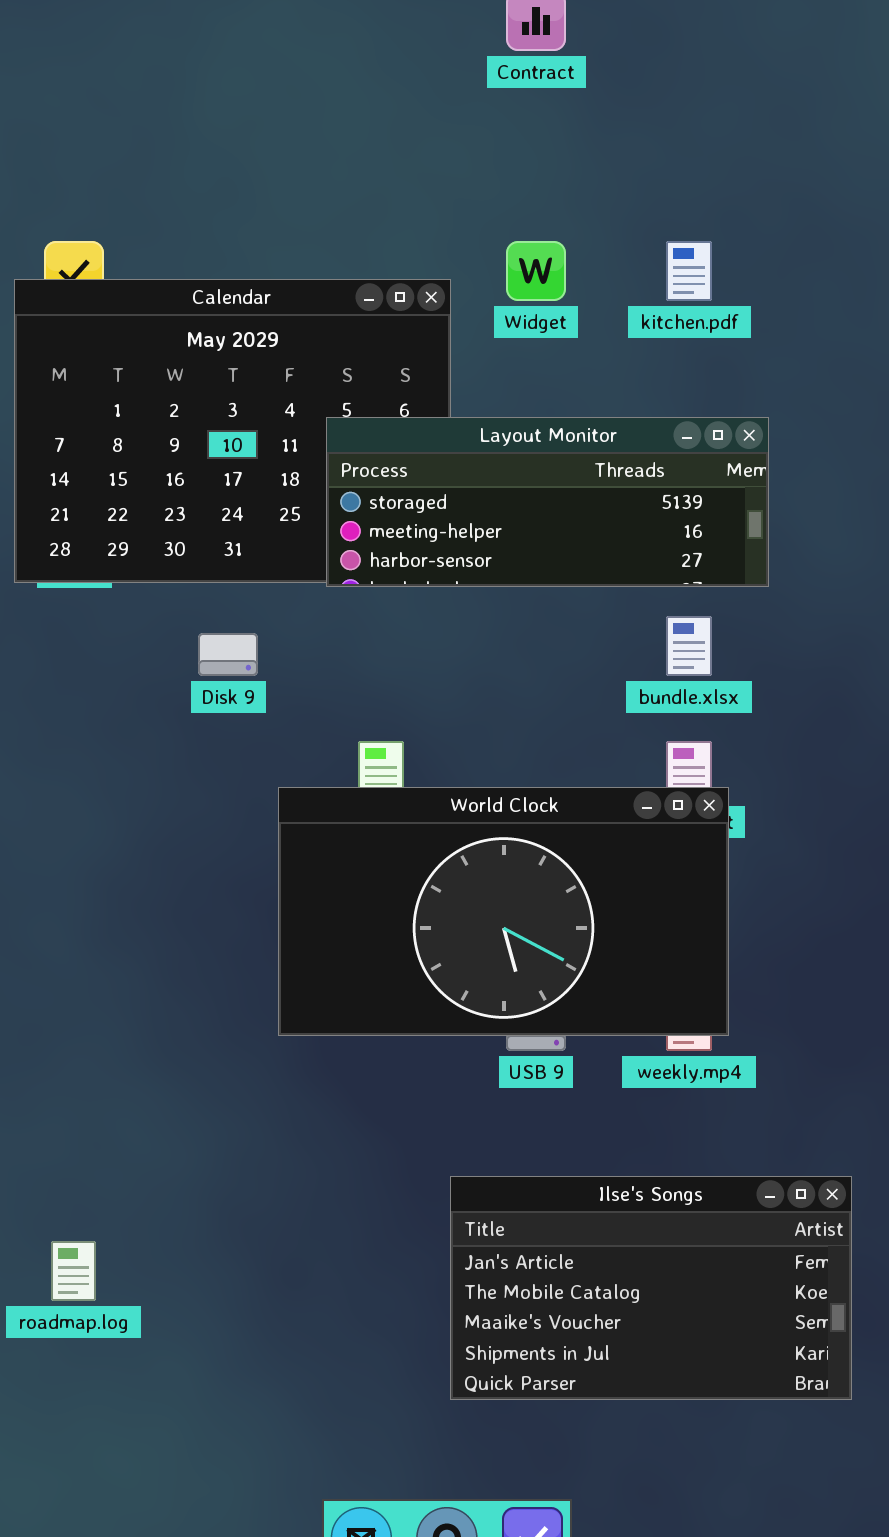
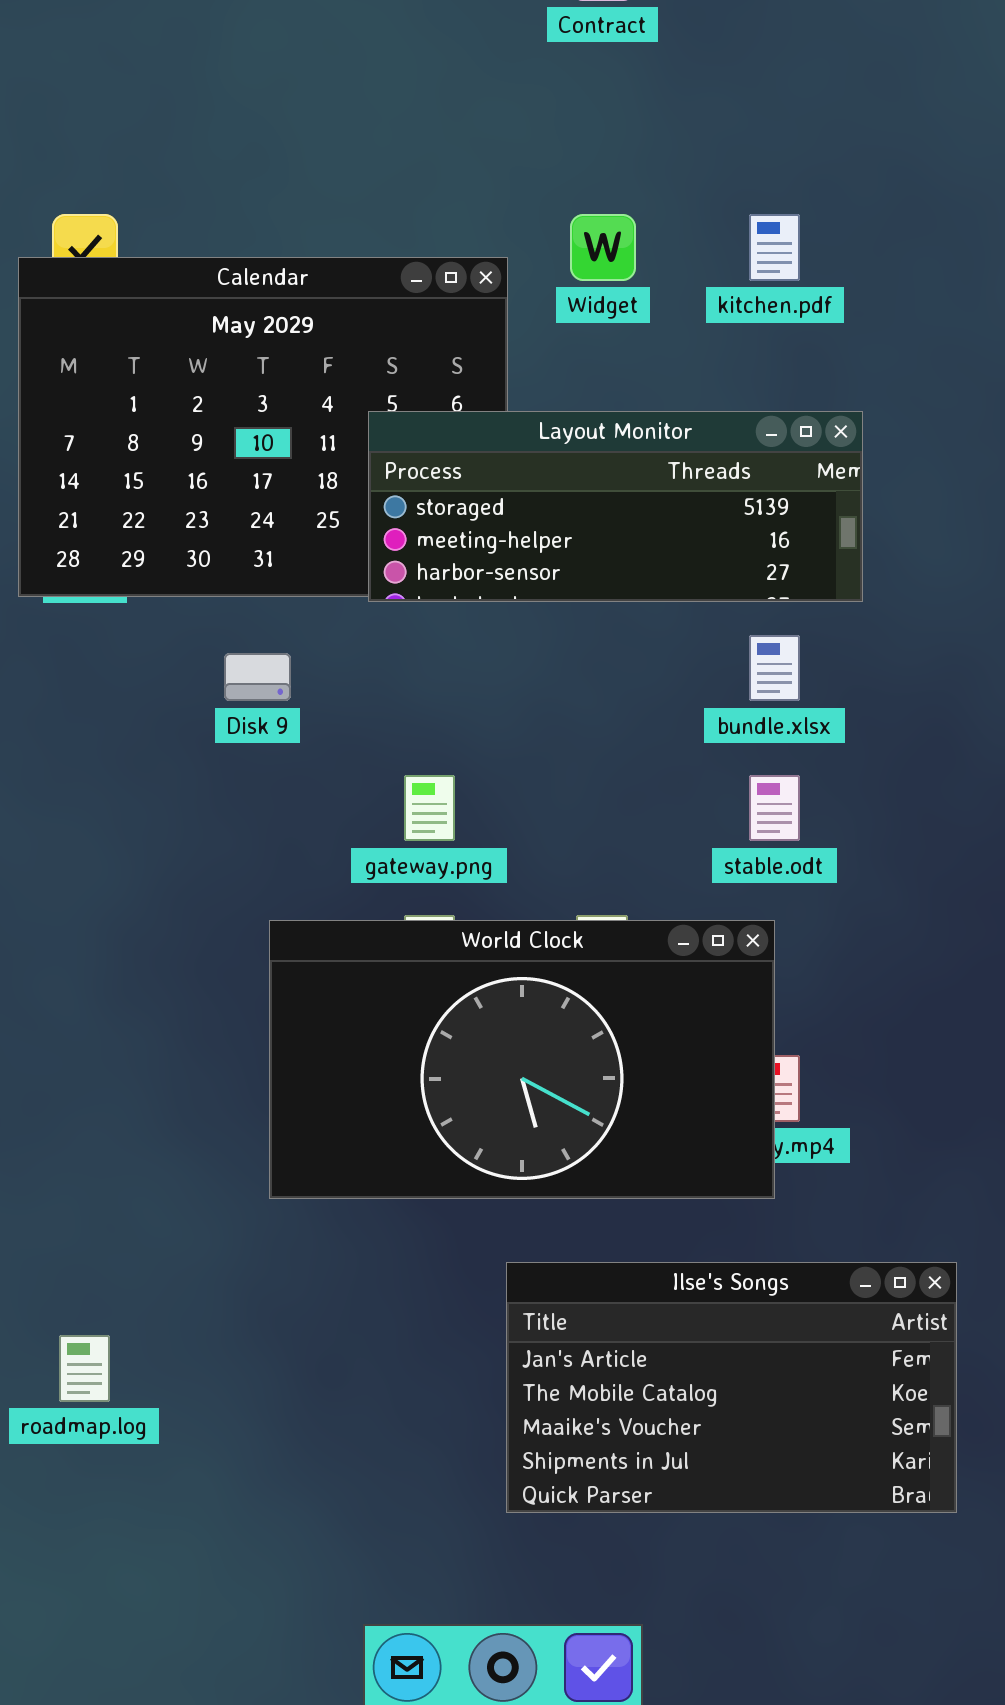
World Clock: [278,787,729,1036] -> [269,920,775,1199], moved

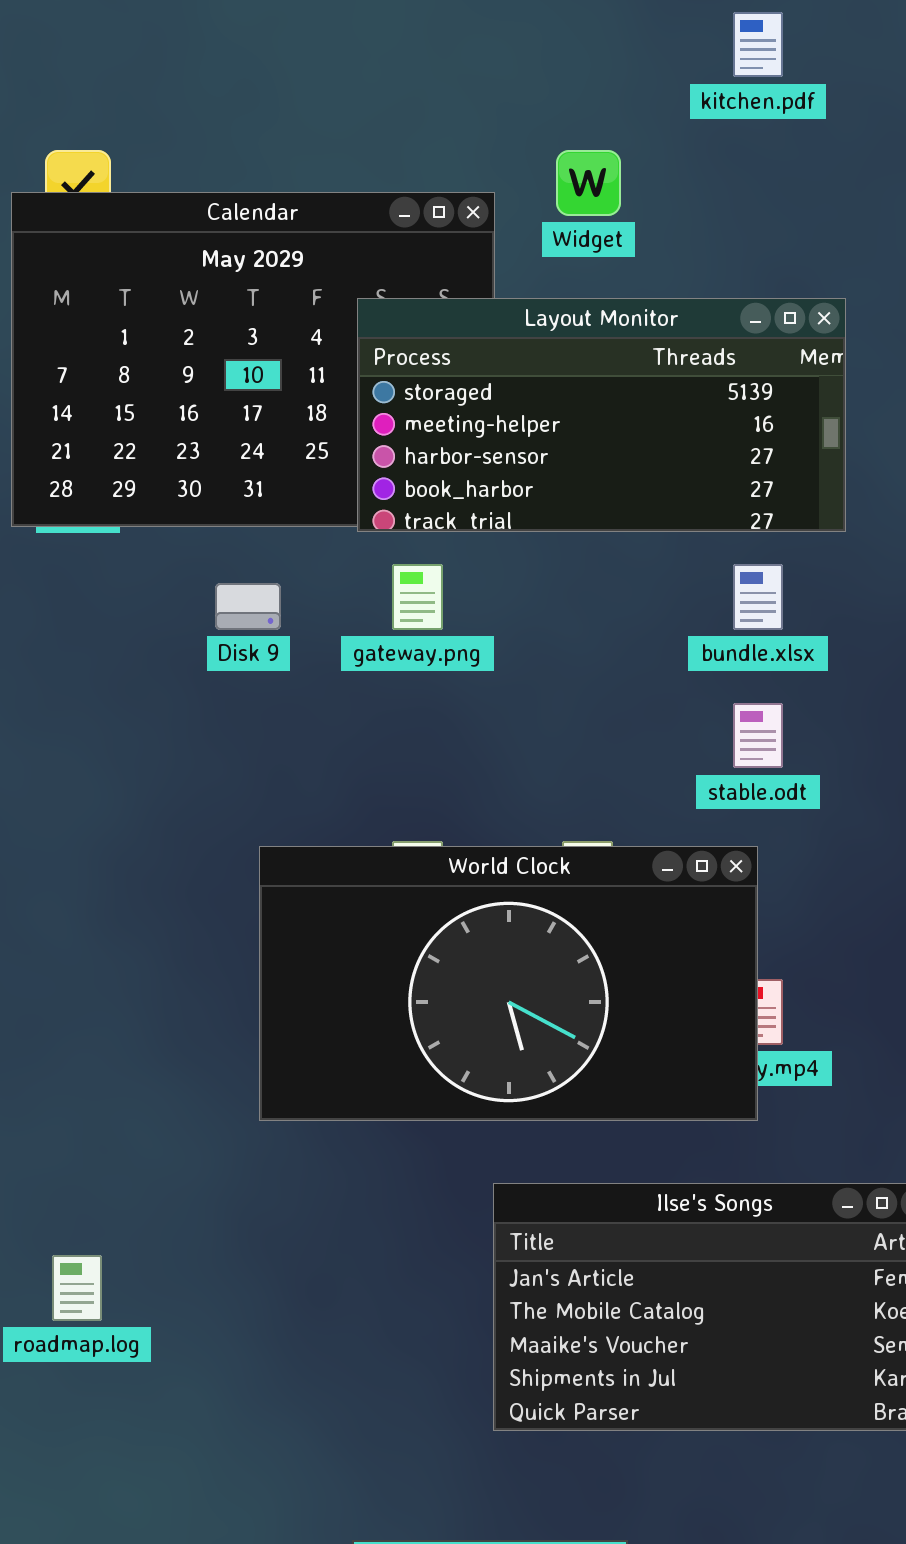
kitchen.pdf: [749,214,800,281] -> [733,12,783,77], moved
Layout Monitor: [368,411,863,602] -> [357,298,846,532], resized
gateway.png: [404,775,455,841] -> [392,564,443,630], moved

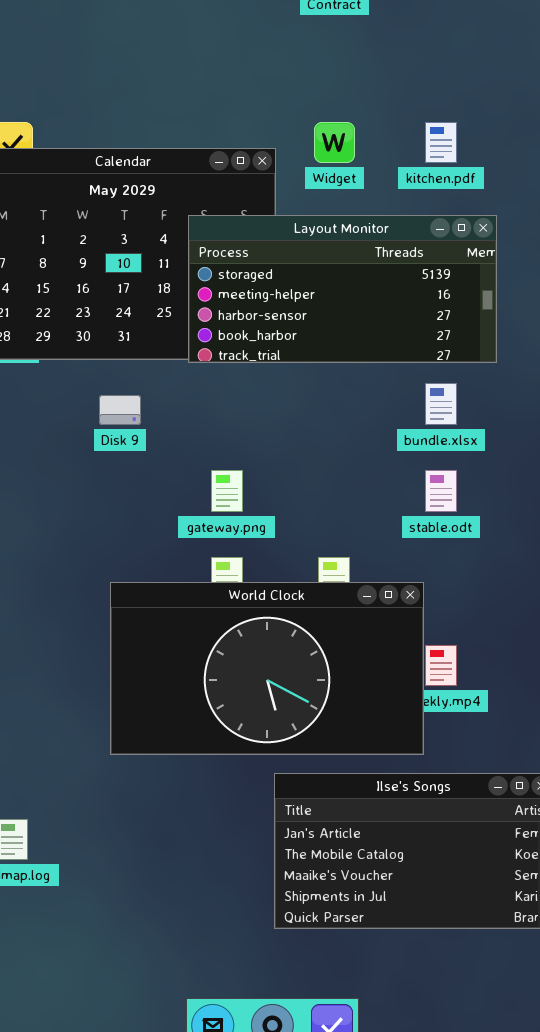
kitchen.pdf: [733,12,783,77] -> [425,122,457,163], moved
gateway.png: [392,564,443,630] -> [211,470,243,512], moved
World Clock: [259,846,758,1121] -> [110,582,424,755], moved

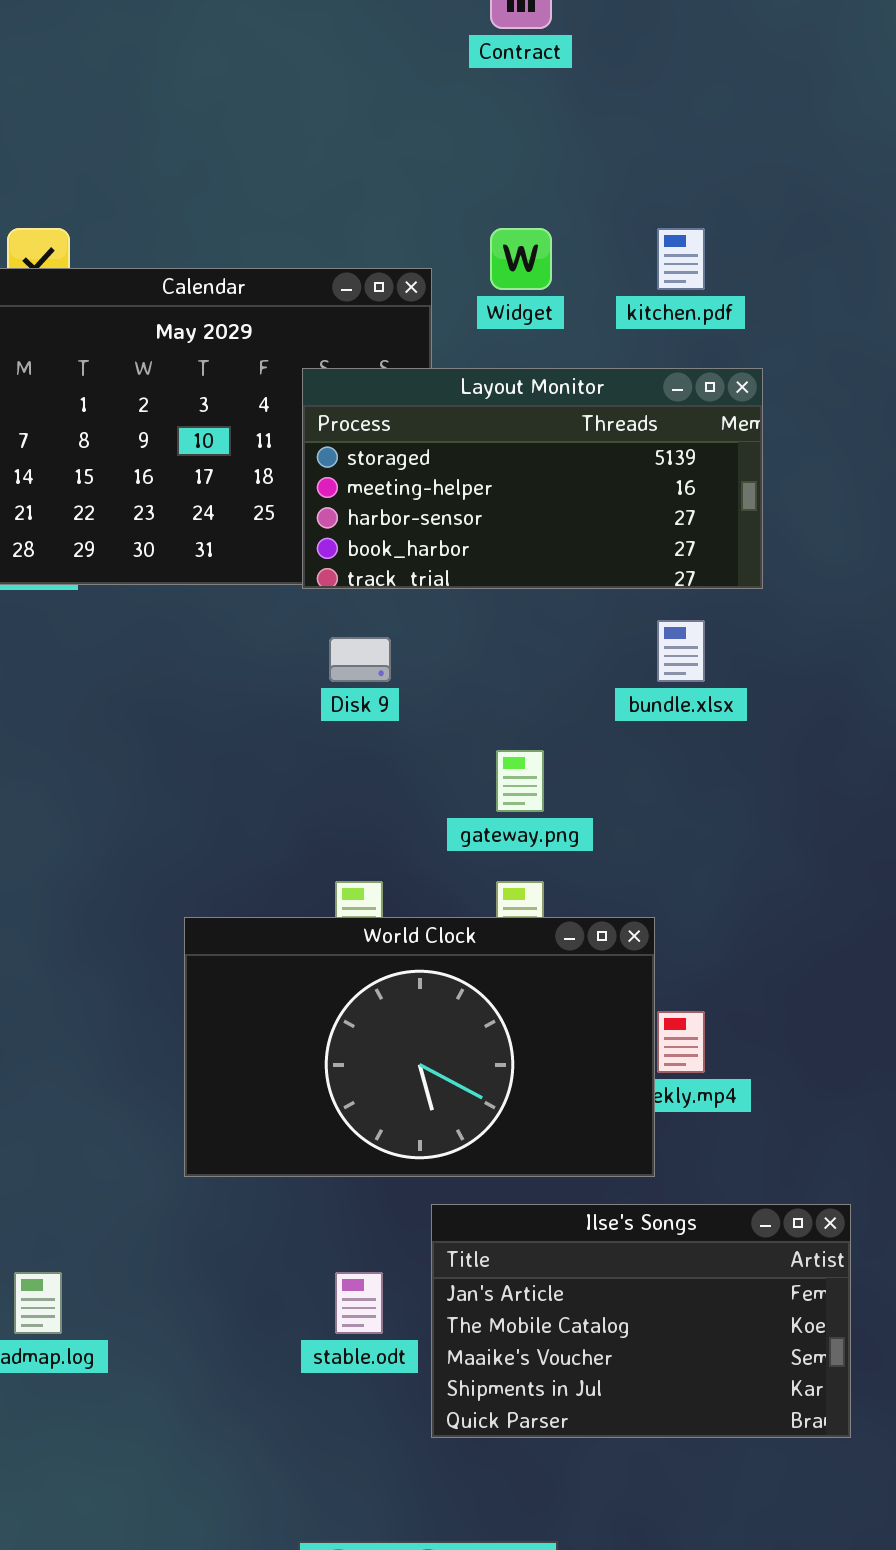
Disk 9: [99,395,141,425] -> [329,637,391,682], moved
gateway.png: [211,470,243,512] -> [496,750,544,812], moved
stable.odt: [425,470,457,512] -> [335,1272,383,1334], moved

